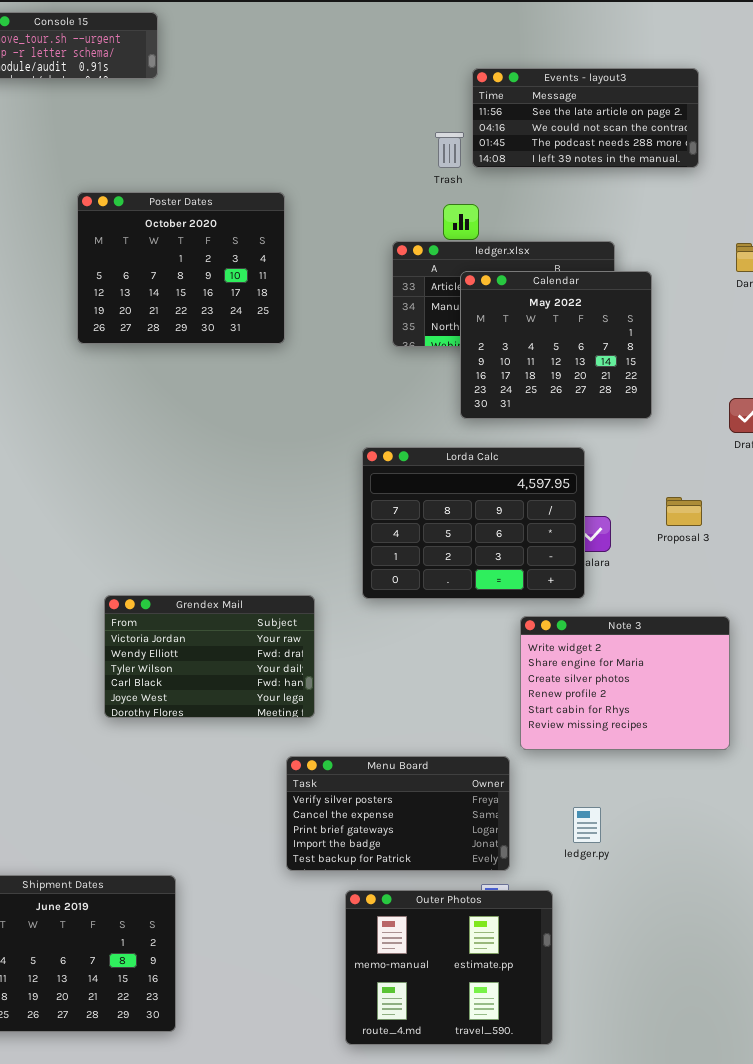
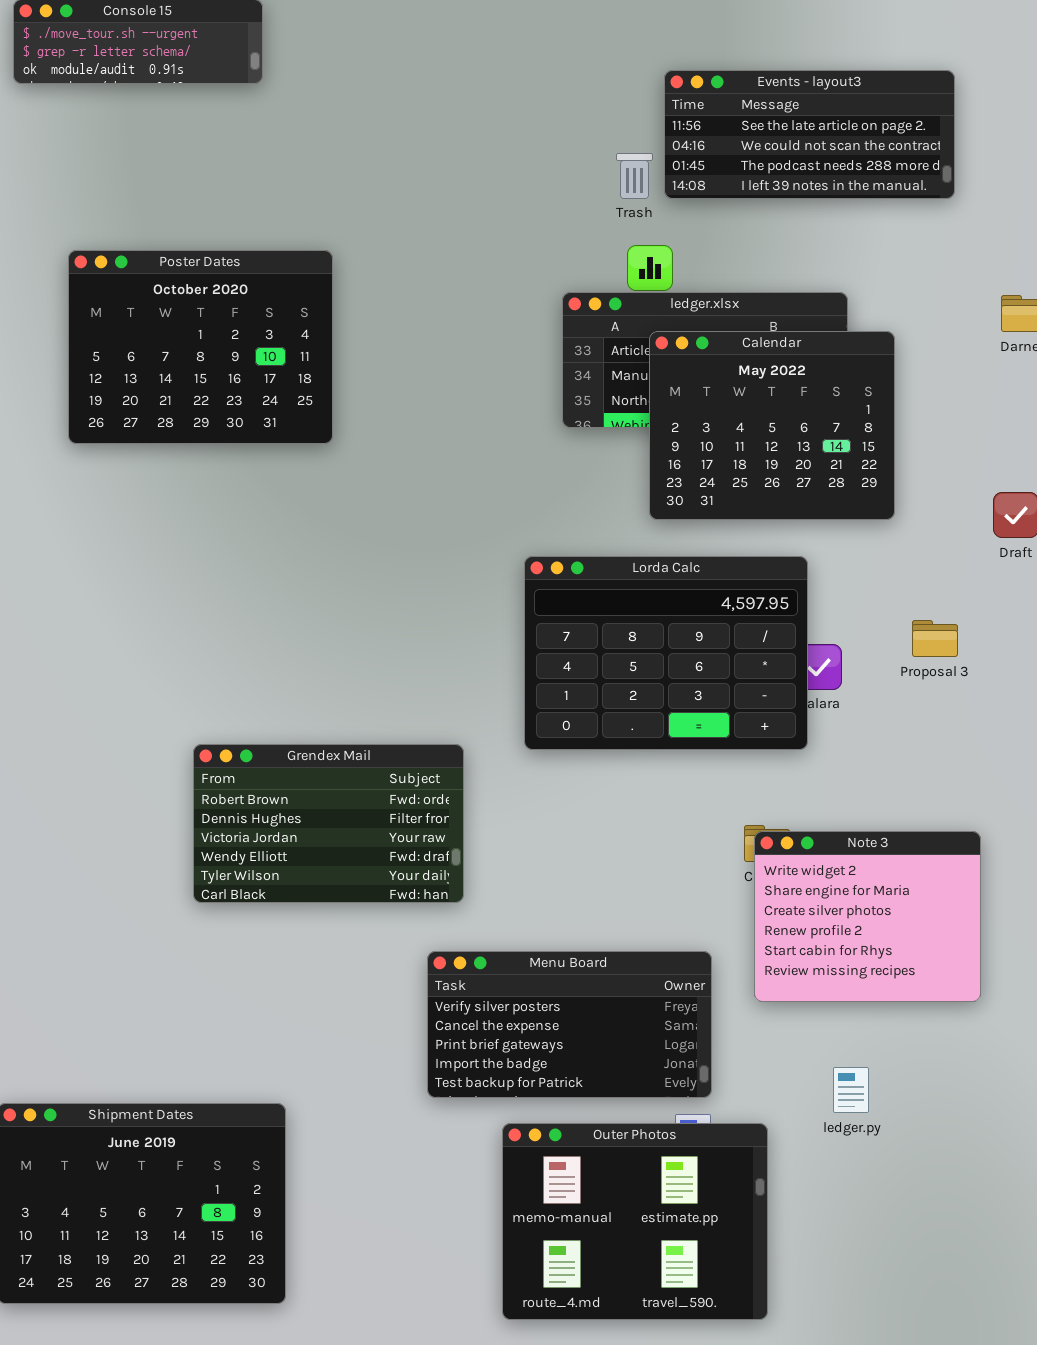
Poster Dates: [77,192,285,344] -> [68,250,333,444], moved
Grendex Mail: [104,595,315,718] -> [193,744,464,903], scrolled up 2 rows
Note 3: [520,616,730,750] -> [754,831,981,1002], moved, resized
ledger.py: [573,807,601,843] -> [833,1067,869,1113], moved

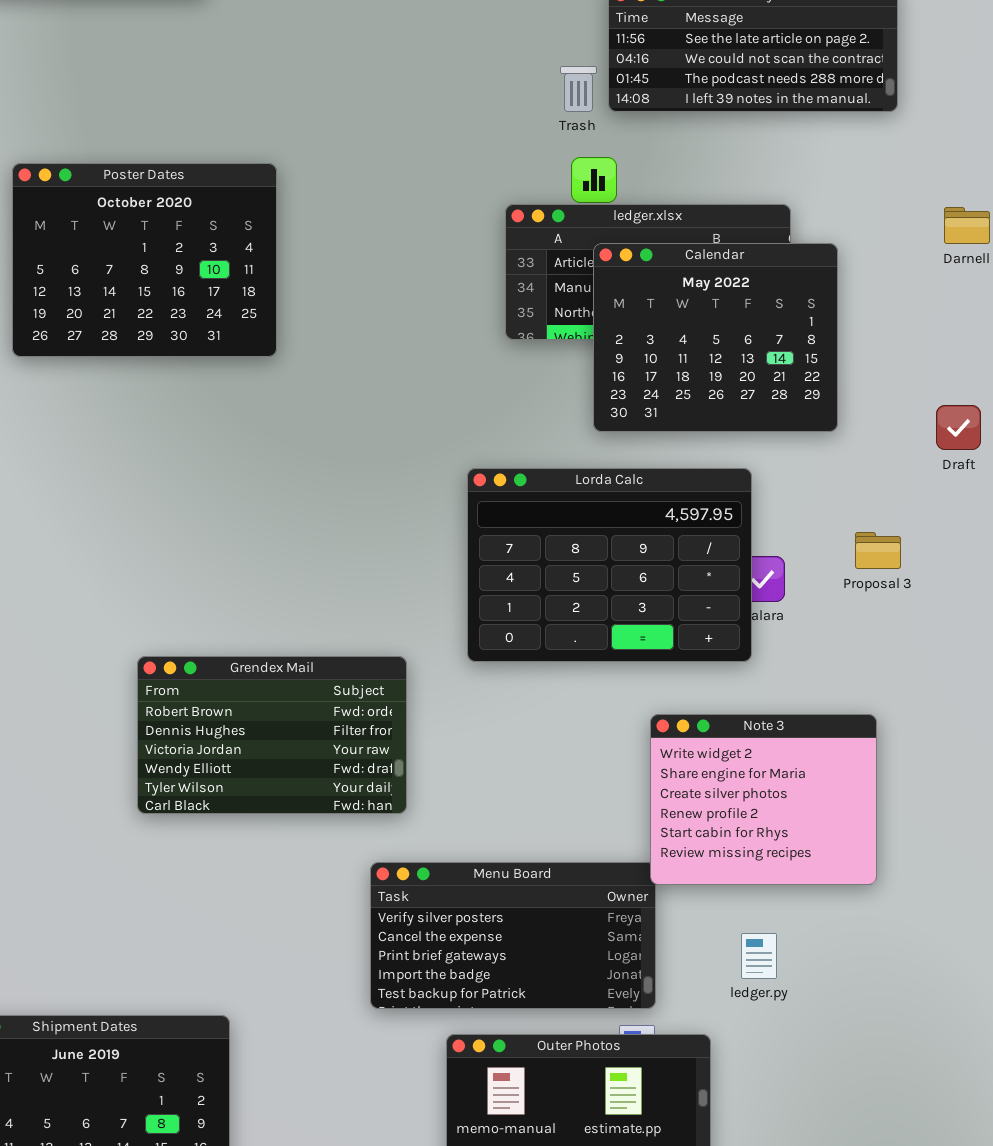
Note 3: [754,831,981,1002] -> [650,714,877,885], moved
ledger.py: [833,1067,869,1113] -> [741,933,777,979], moved

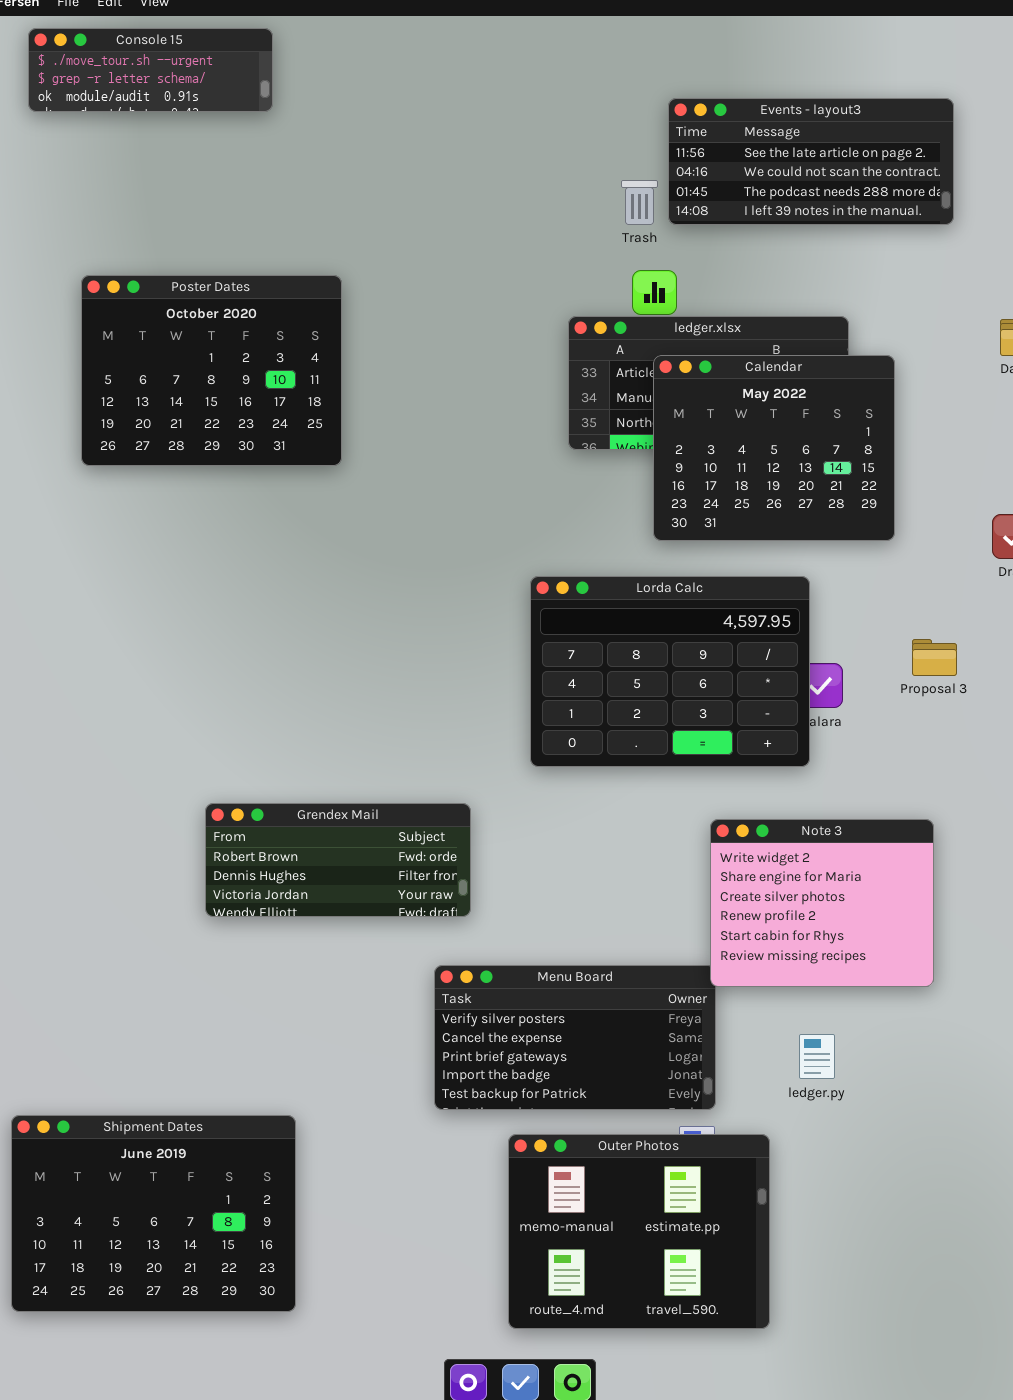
Grendex Mail: [137,656,407,814] -> [205,803,471,917], resized

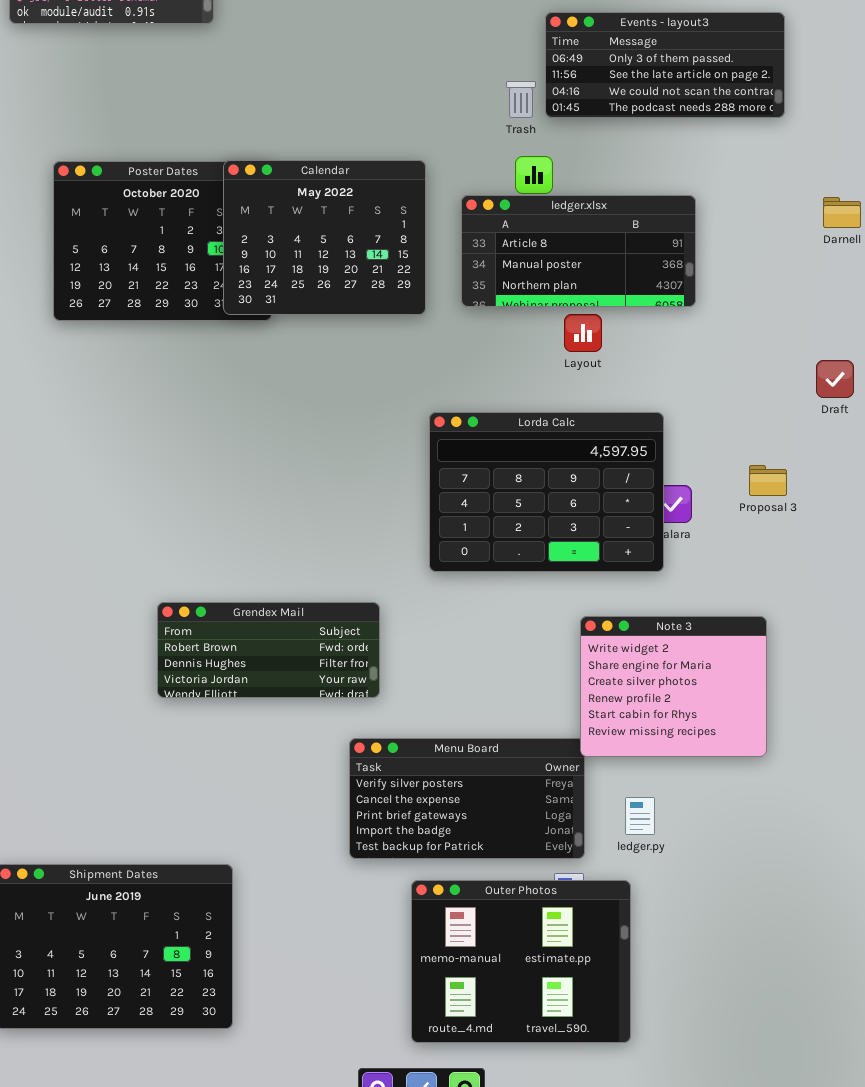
Events - layout3: [668,98,954,225] -> [545,12,785,118], scrolled up 1 row
Calendar: [653,355,895,541] -> [223,160,426,315], moved
ledger.py: [799,1034,835,1079] -> [625,797,655,835], moved

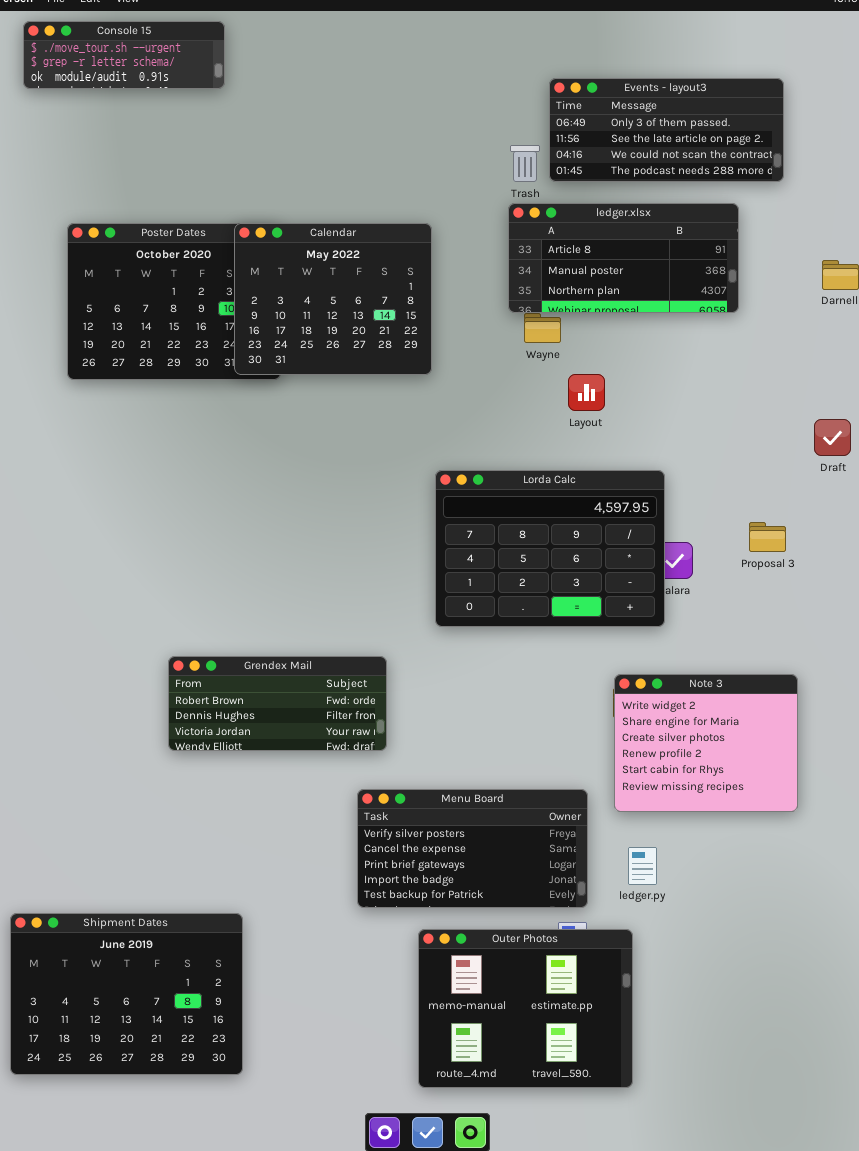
ledger.xlsx: [461,195,696,307] -> [508,203,739,313], moved
Note 3: [580,616,767,757] -> [614,674,798,812], moved

